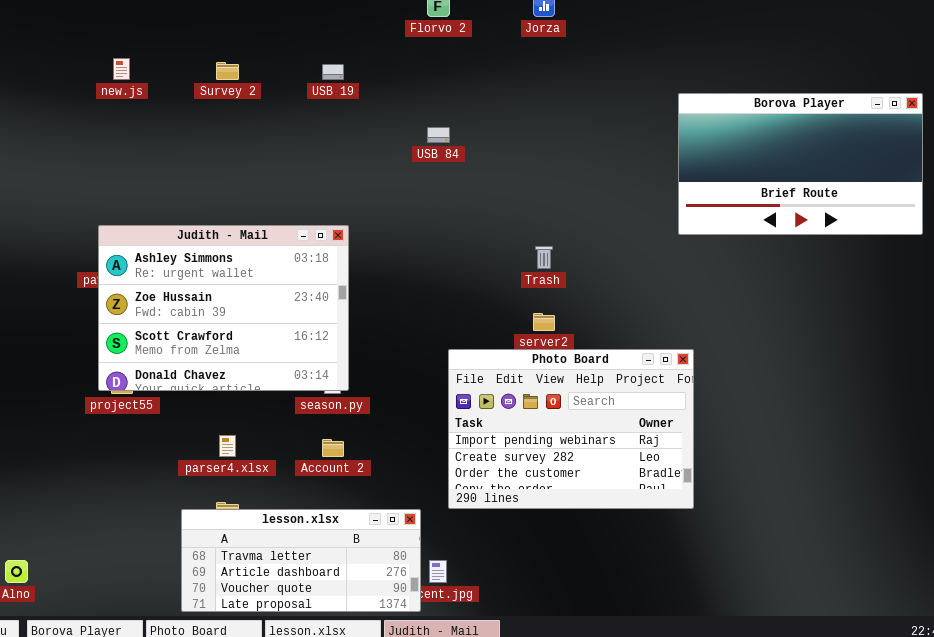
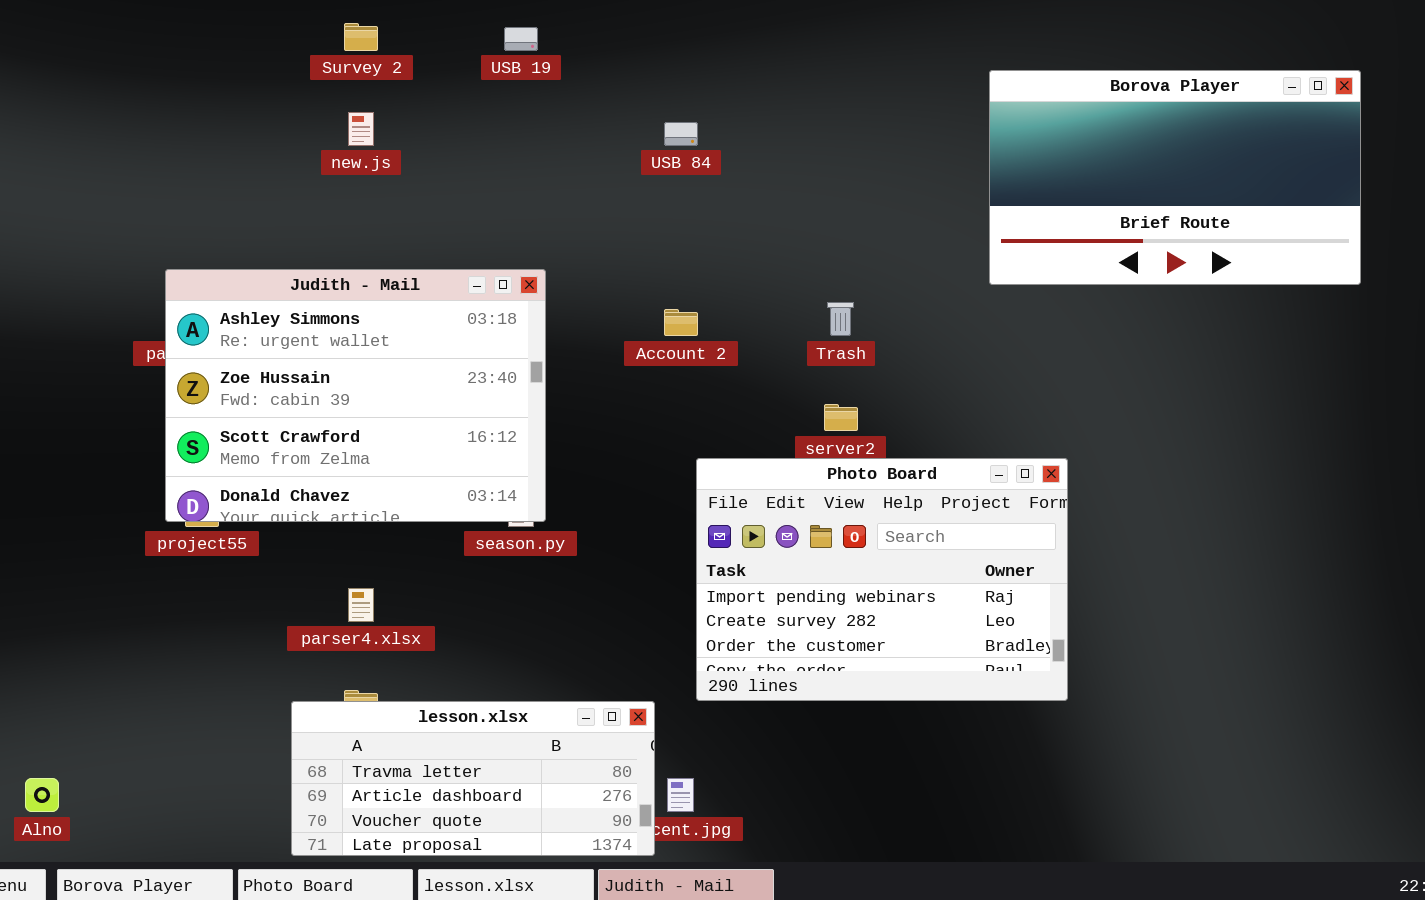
new.js: [113,58,130,80] -> [348,112,374,146], moved
Borova Player: [678,93,923,235] -> [989,70,1361,285], moved
Account 2: [322,439,344,457] -> [664,309,698,336], moved

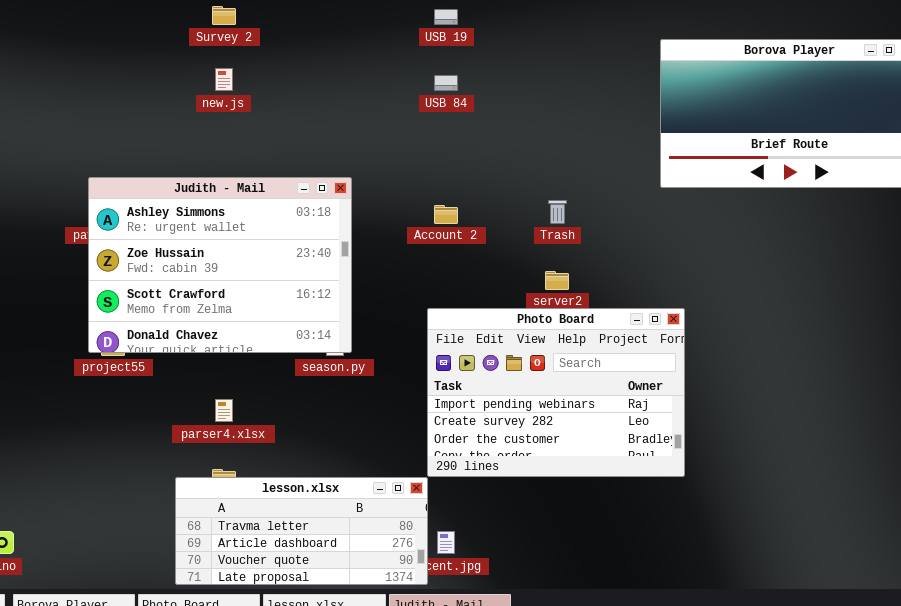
USB 19: [504,27,538,51] -> [434,9,458,25], moved
Photo Board: [696,458,1068,701] -> [427,308,685,477], moved

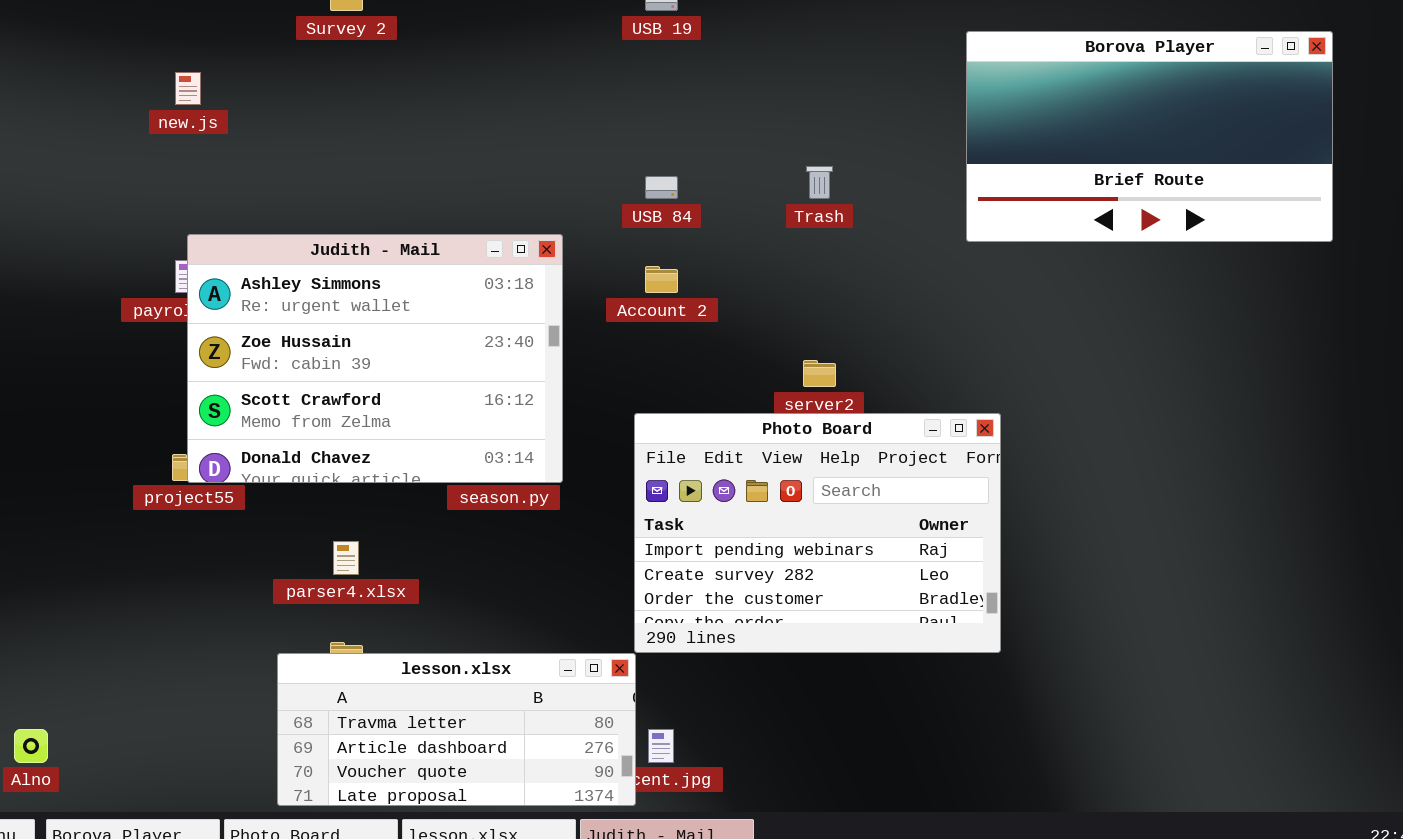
new.js: [215,68,233,91] -> [175,72,201,105], moved
USB 84: [434,75,458,91] -> [645,176,678,199], moved
Judith - Mail: [88,177,352,353] -> [187,234,563,483], moved
Trash: [548,200,567,224] -> [806,166,833,199], moved

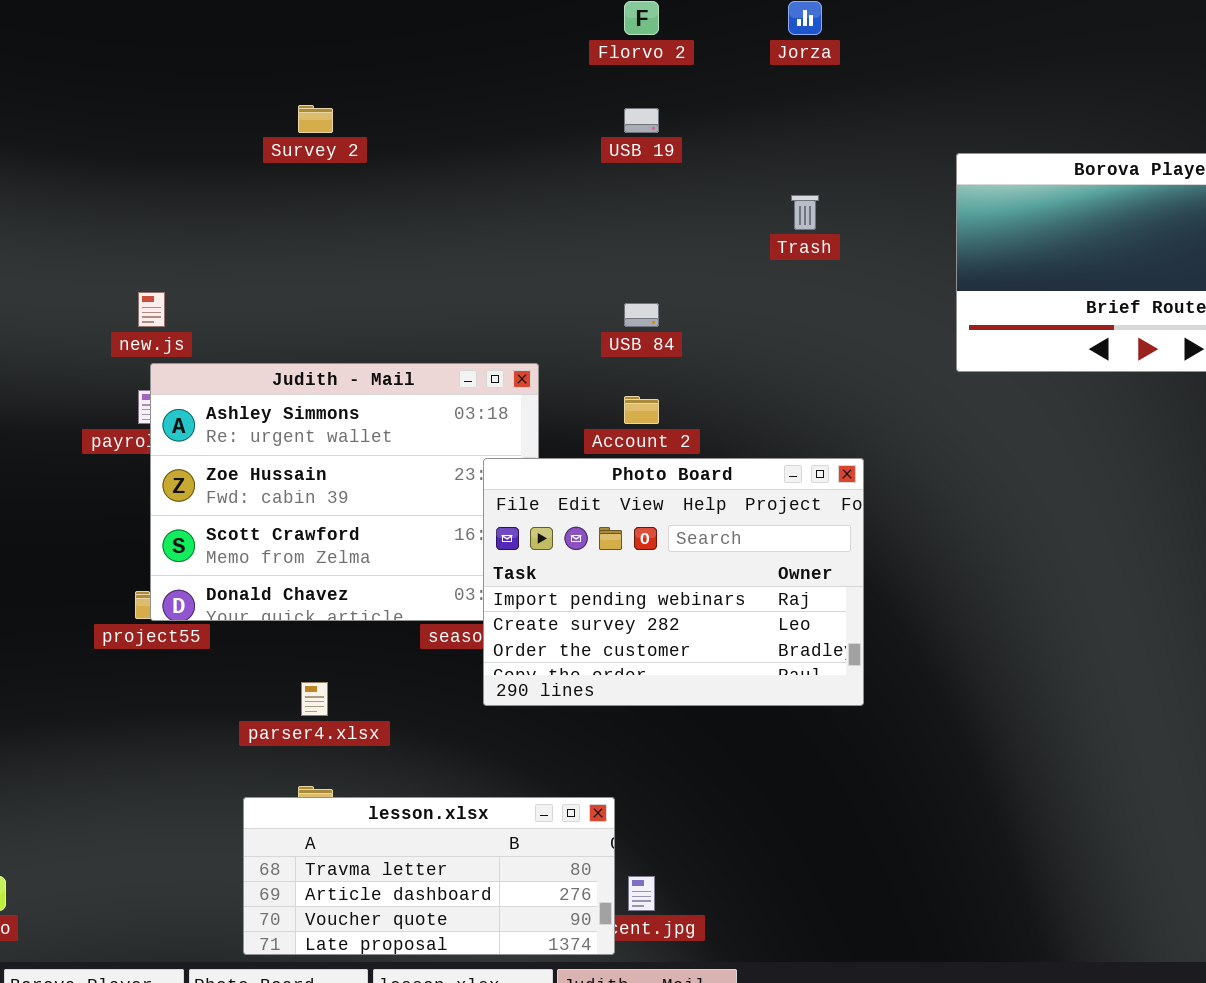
new.js: [175,72,201,105] -> [138,292,165,327], moved
Trash: [806,166,833,199] -> [791,195,819,230], moved
Photo Board: [634,413,1001,653] -> [483,458,864,706], moved

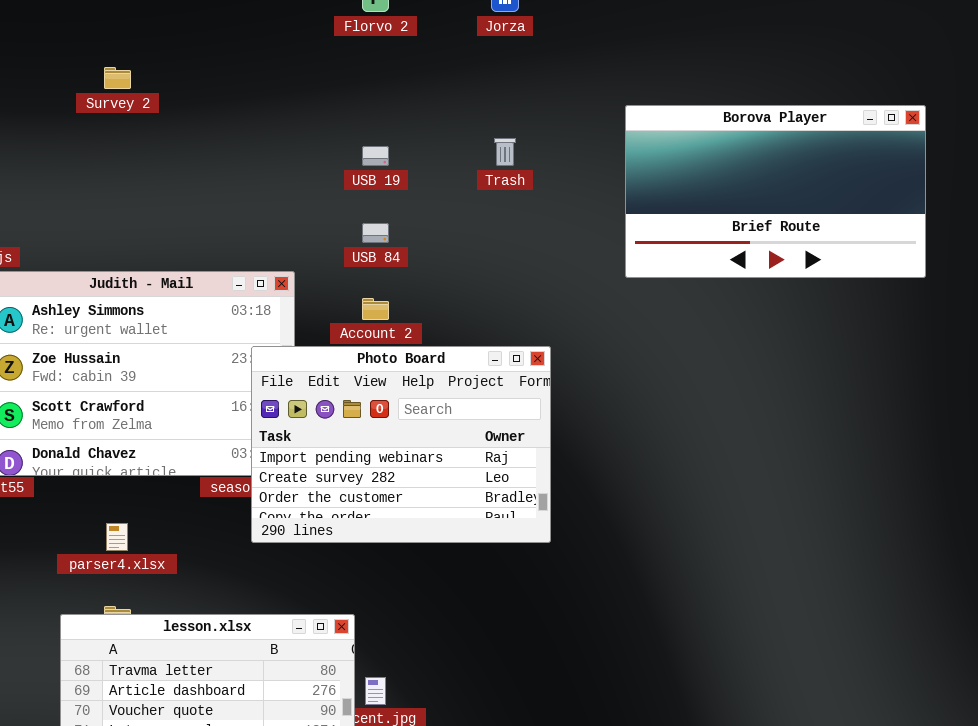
USB 19: [624,108,659,133] -> [362,146,389,166], moved

